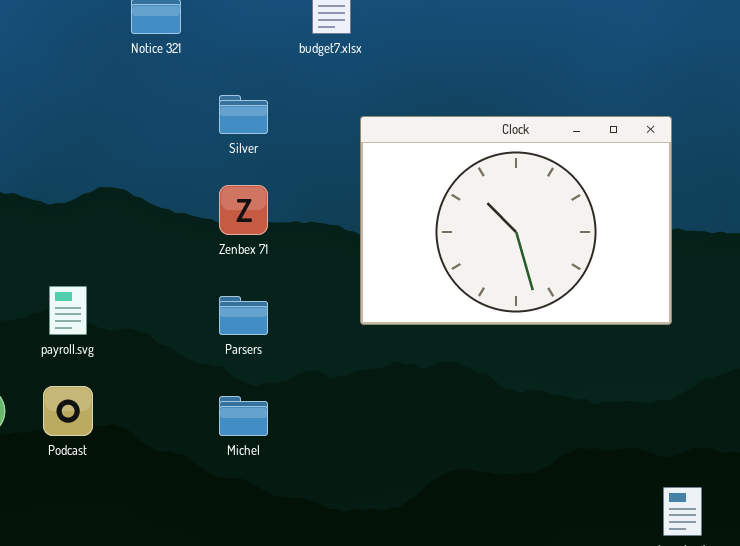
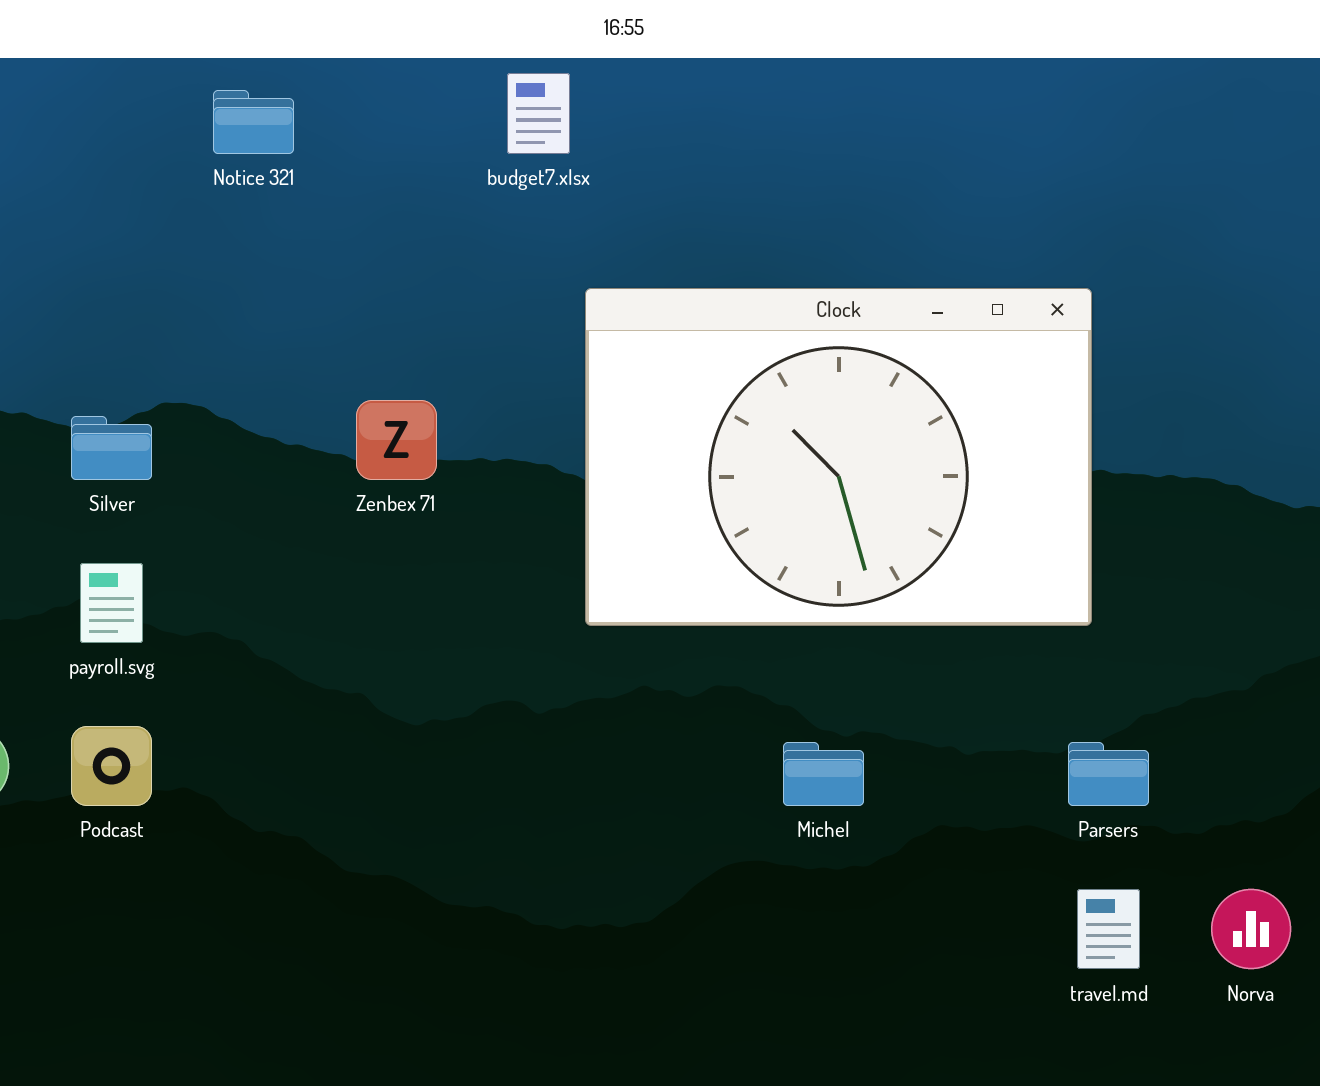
Silver: [219,95,268,134] -> [71,416,152,480], moved
Parsers: [219,296,268,335] -> [1068,742,1149,806], moved
Michel: [219,396,268,436] -> [783,742,864,806], moved

